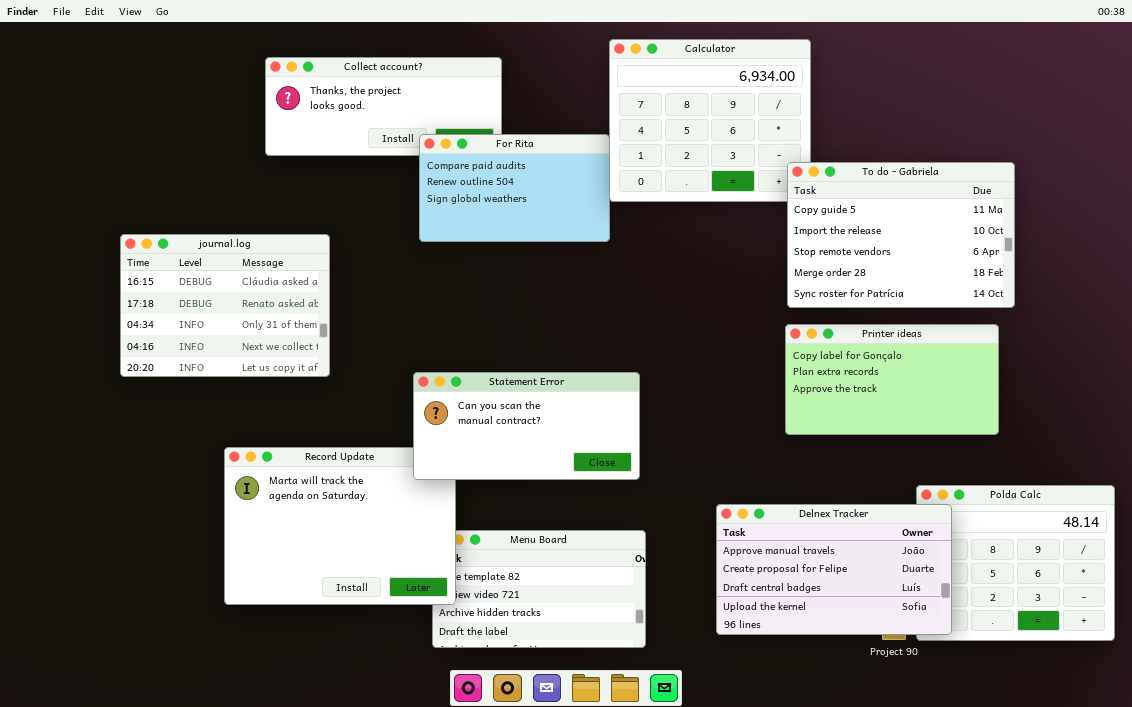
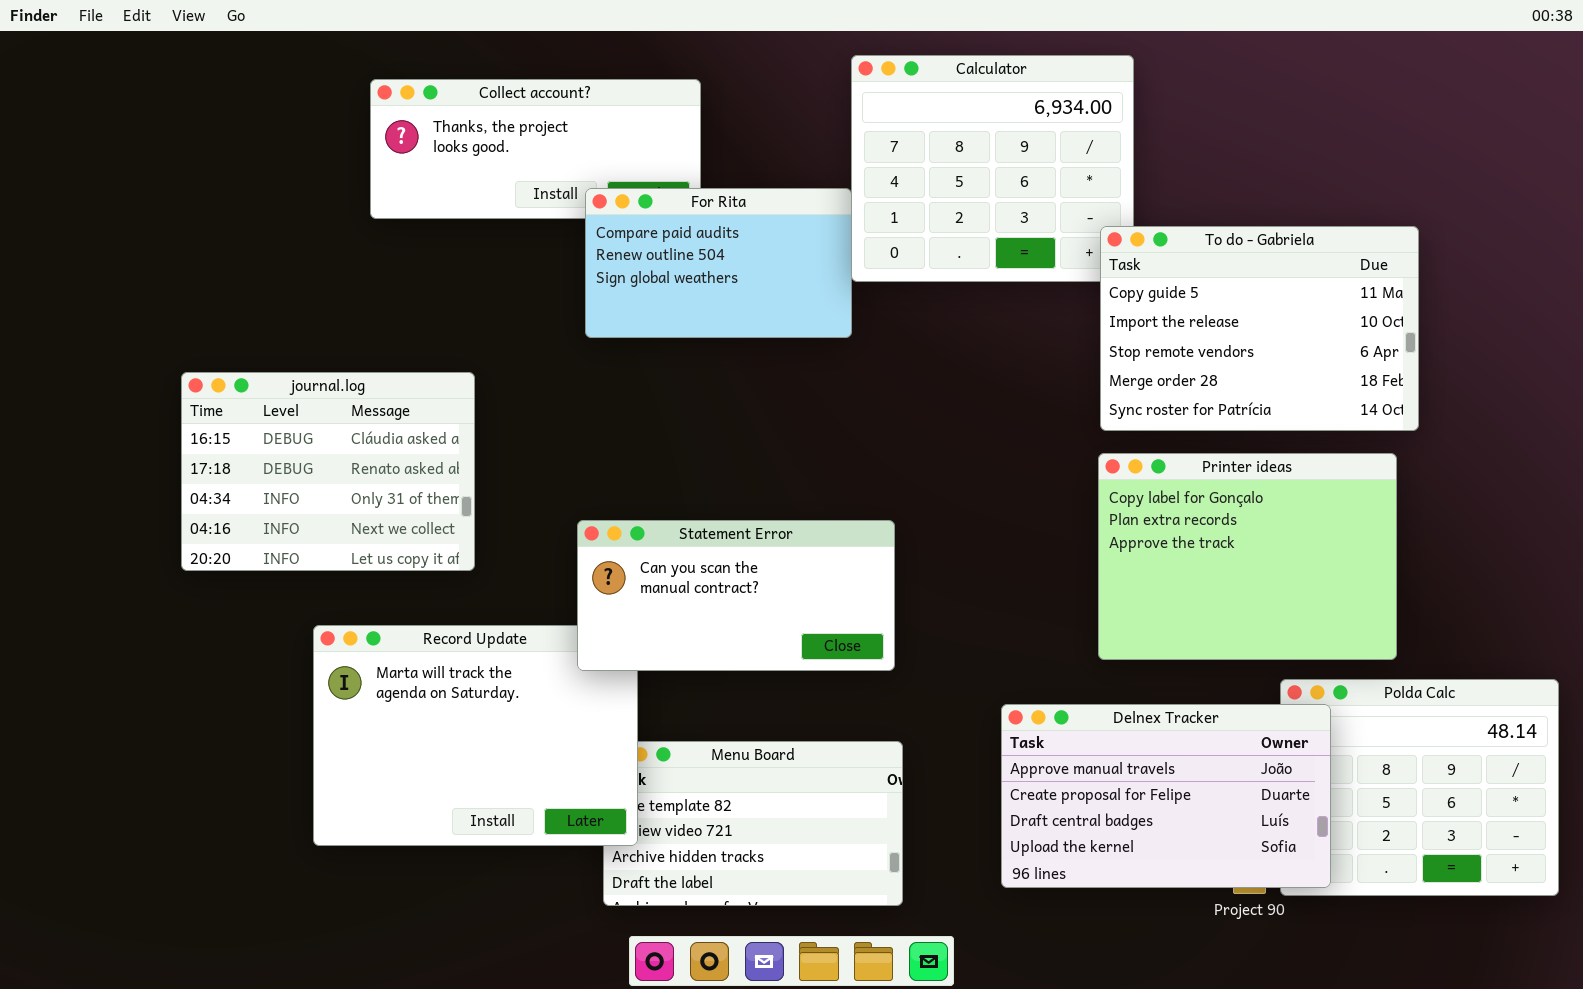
journal.log: [120,234,330,377] -> [181,372,475,571], moved
Printer ideas: [785,324,999,435] -> [1098,453,1397,660], resized

